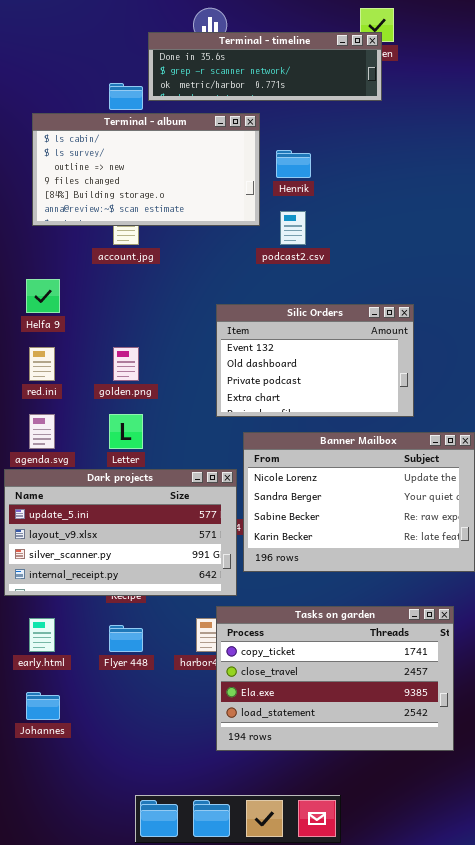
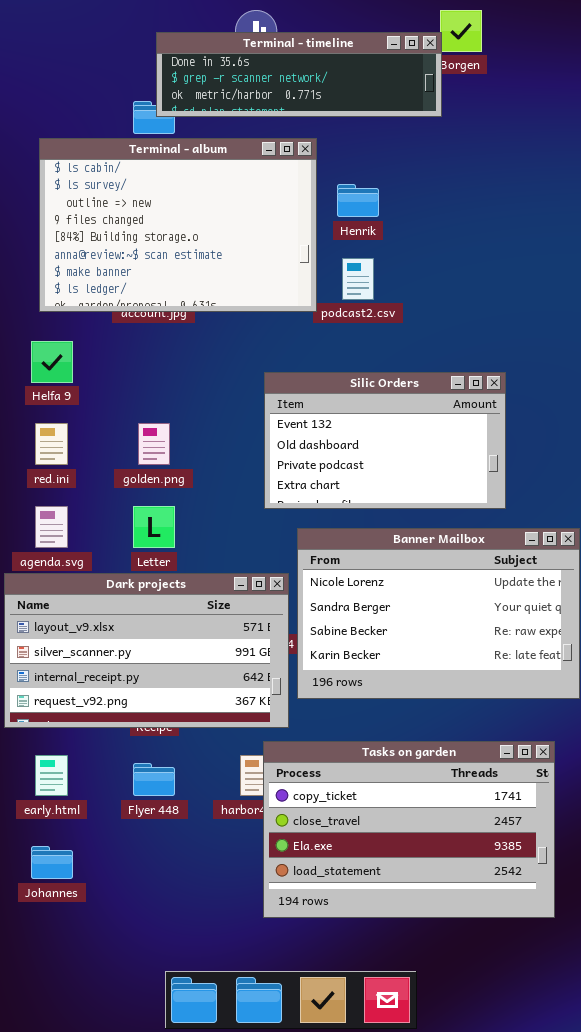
Terminal - timeline: [148,32,382,101] -> [156,32,442,117], moved
Terminal - album: [32,113,260,226] -> [39,138,317,312], resized
Dark projects: [4,469,237,596] -> [4,573,289,728], scrolled down 1 row

